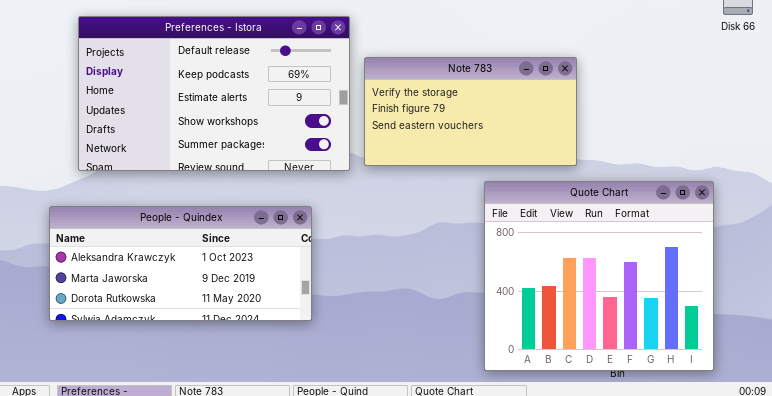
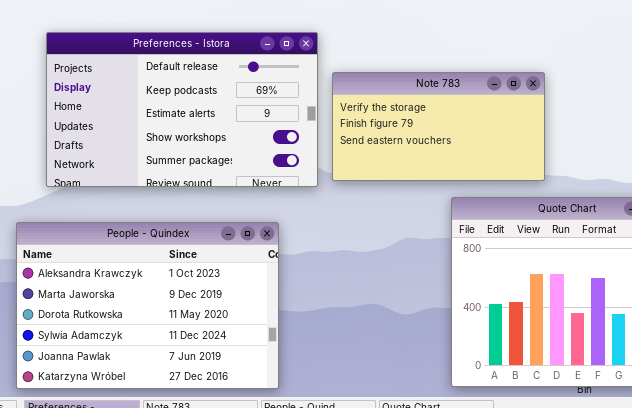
People - Quindex: [49,206,312,321] -> [16,222,279,389], resized

